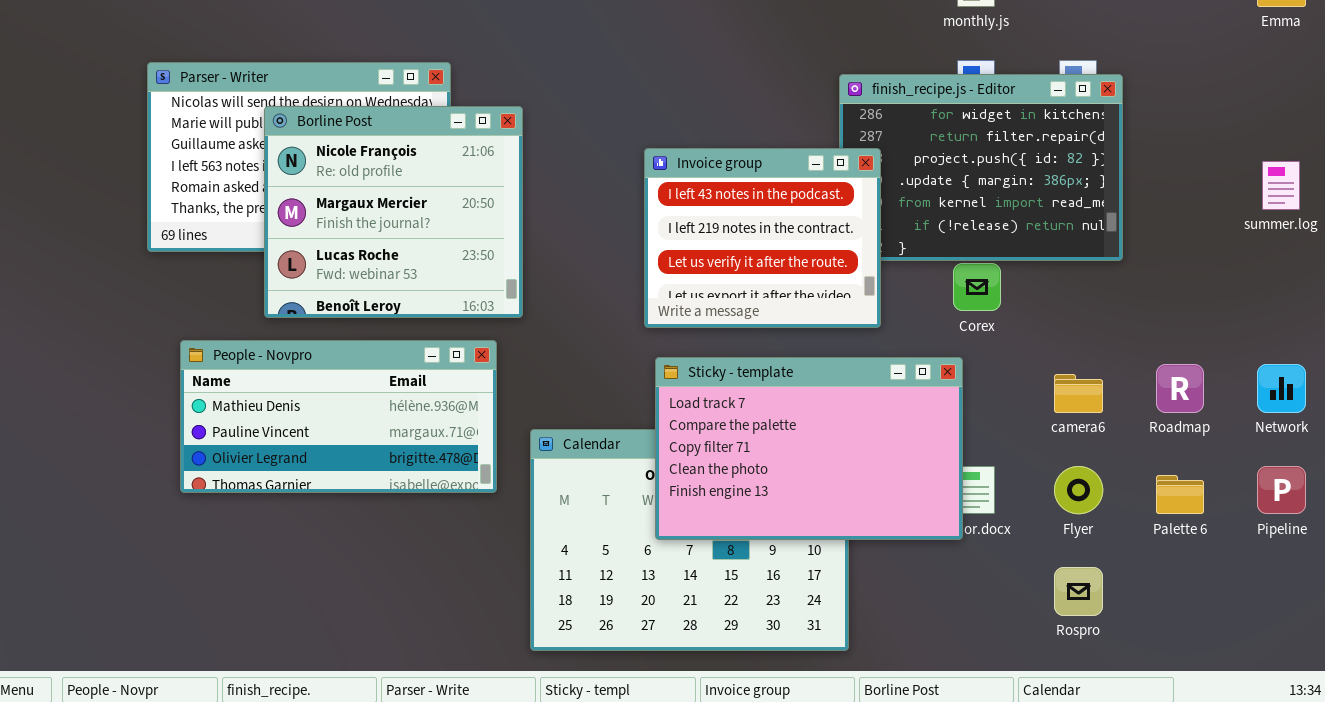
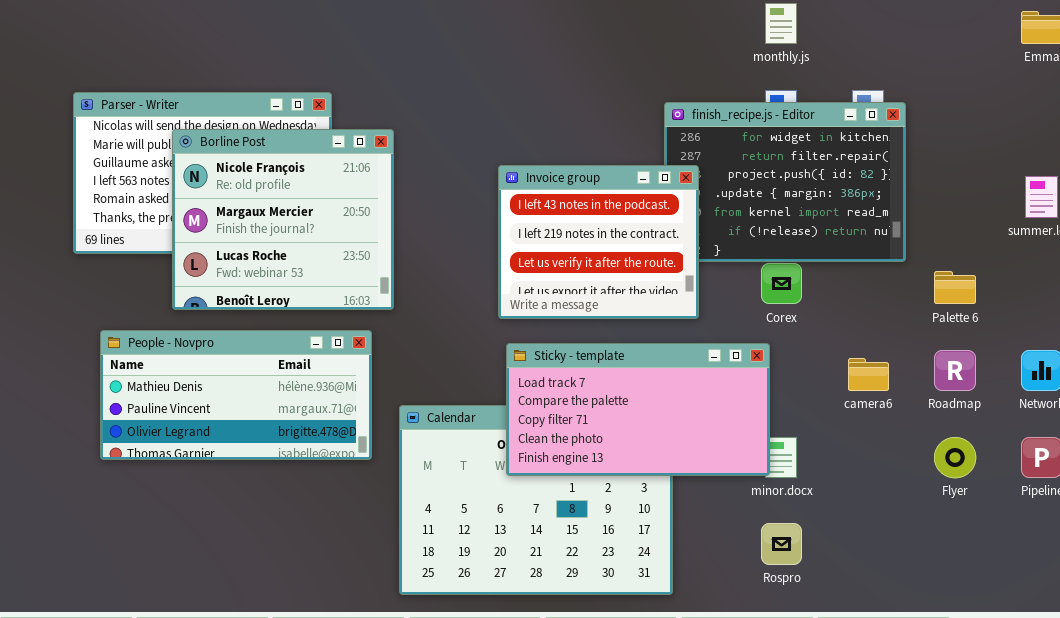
Sticky - template: [655,357,963,540] -> [506,343,770,476], resized
Flyer: [1054,466,1103,514] -> [934,437,976,478], moved
Palette 6: [1156,475,1204,514] -> [934,271,976,304], moved
Rospro: [1054,567,1103,616] -> [761,523,802,565], moved

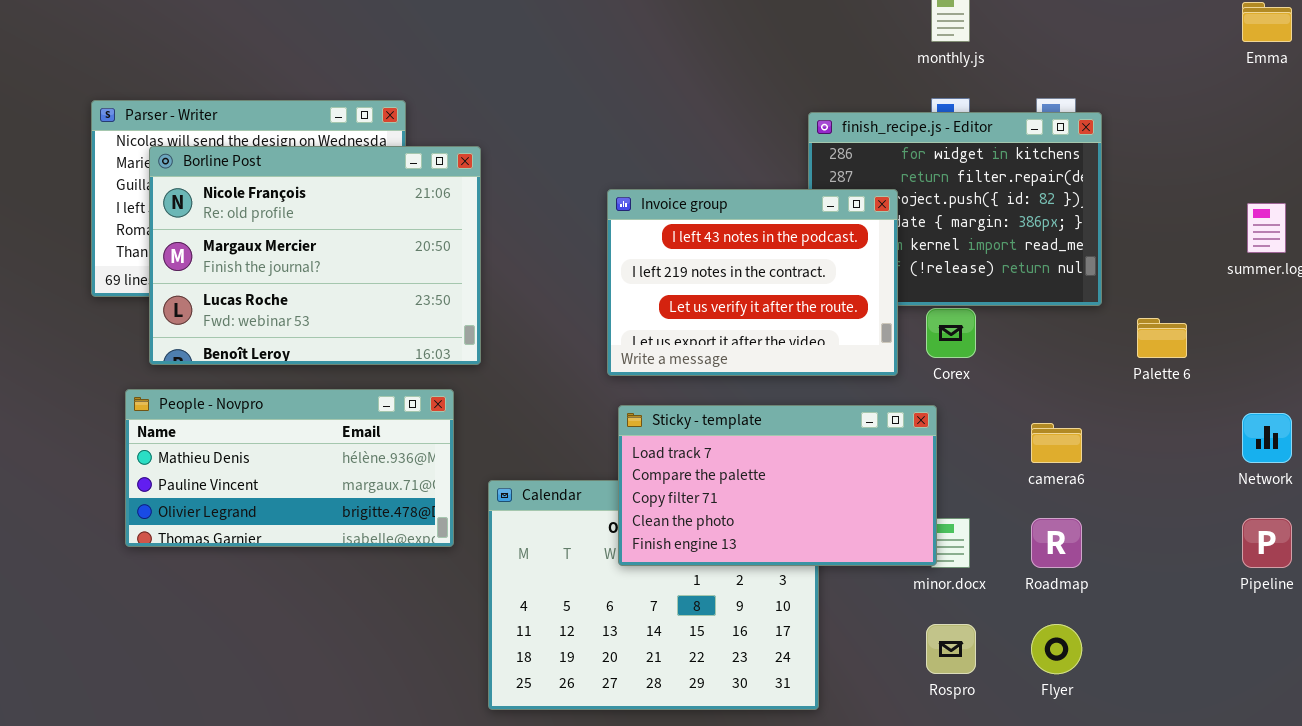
Borline Post: [172,129,394,310] -> [149,146,481,365], resized
Invoice group: [498,165,699,319] -> [607,189,898,376], resized
Roadmap: [934,350,976,391] -> [1031,518,1082,568], moved
Flyer: [934,437,976,478] -> [1031,624,1082,674], moved

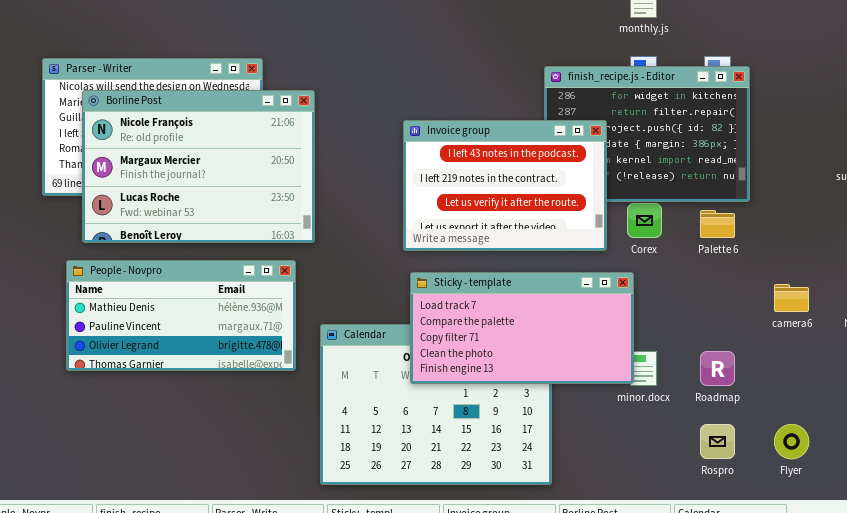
Palette 6: [1137,318,1187,358] -> [700,210,735,238], moved
camera6: [1031,423,1082,463] -> [774,284,809,312], moved
Rospro: [926,624,976,674] -> [700,424,735,459], moved
Flyer: [1031,624,1082,674] -> [774,424,809,459], moved

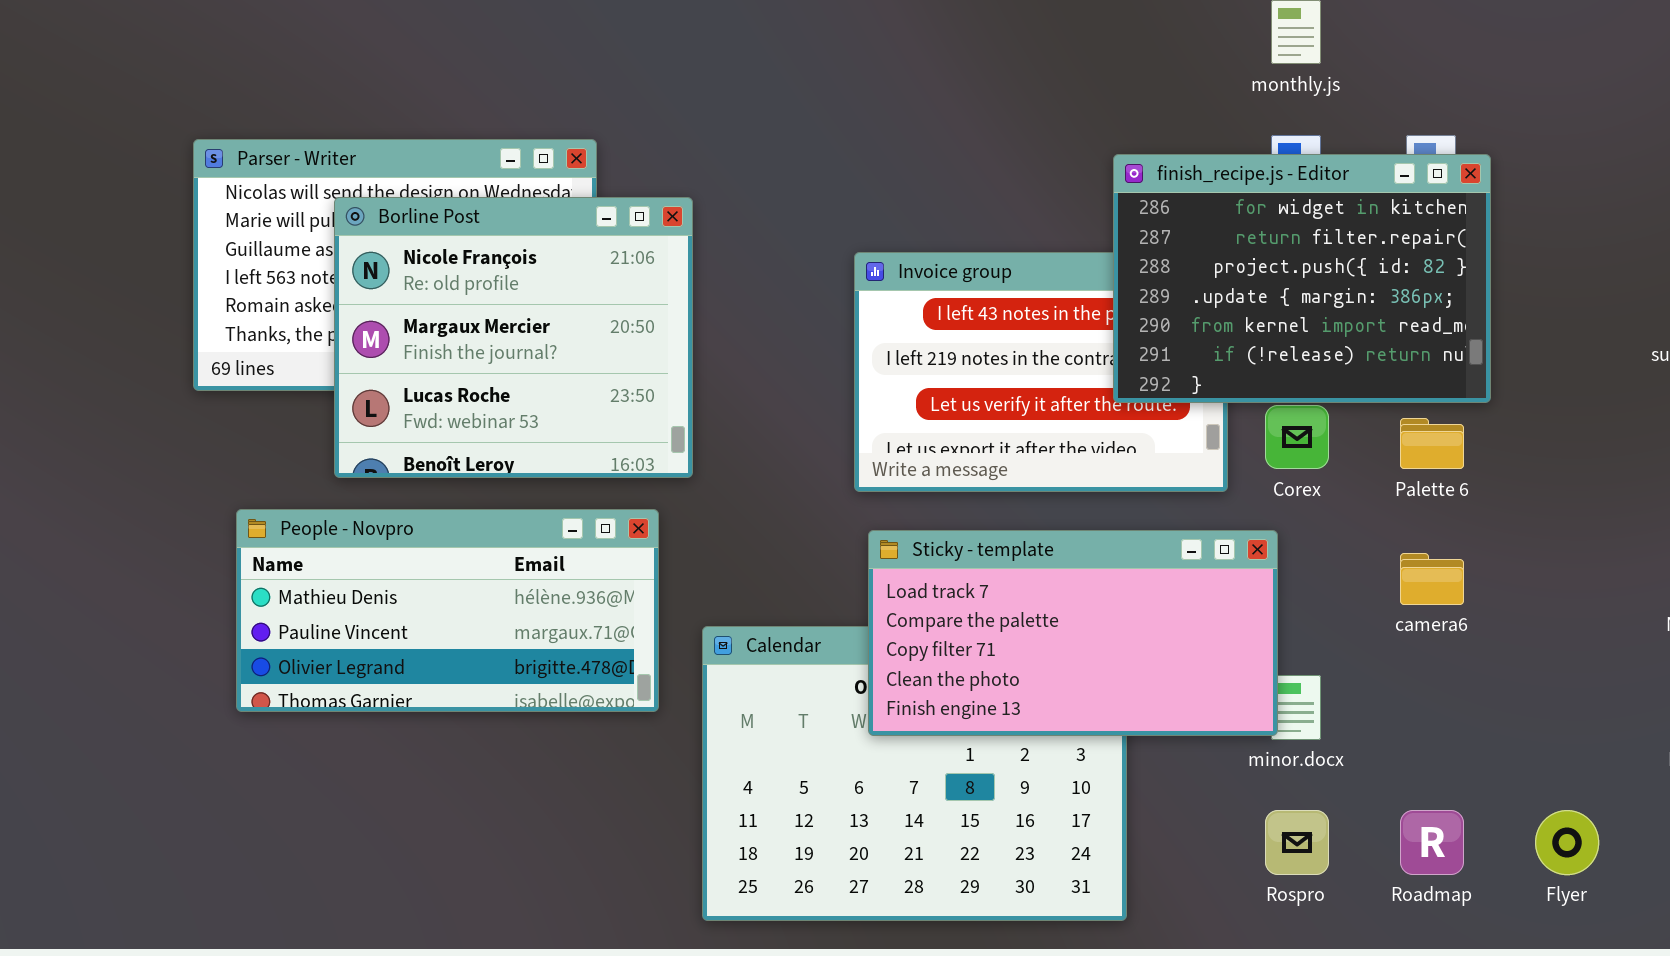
finish_recipe.js - Editor: [544,66,750,202] -> [1113,154,1491,403], raised
Borline Post: [82,90,315,243] -> [334,197,693,478], resized
camera6: [774,284,809,312] -> [1400,553,1464,605], moved
Roadmap: [700,351,735,386] -> [1400,810,1464,875], moved
Rospro: [700,424,735,459] -> [1265,810,1329,875], moved

